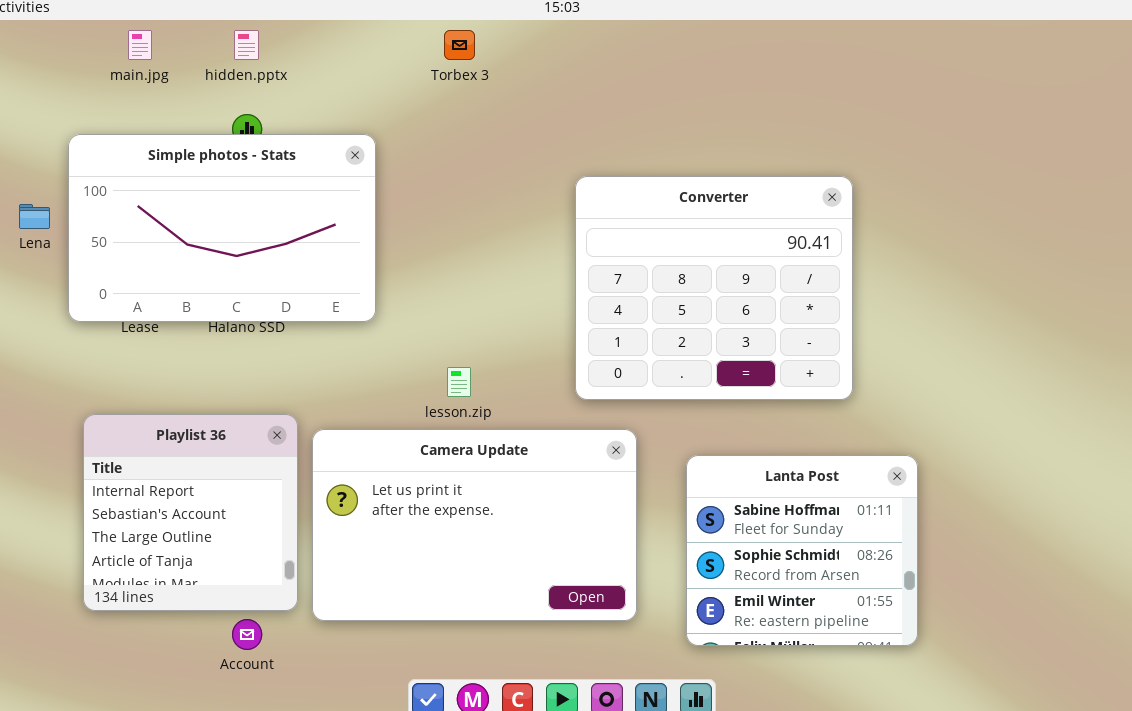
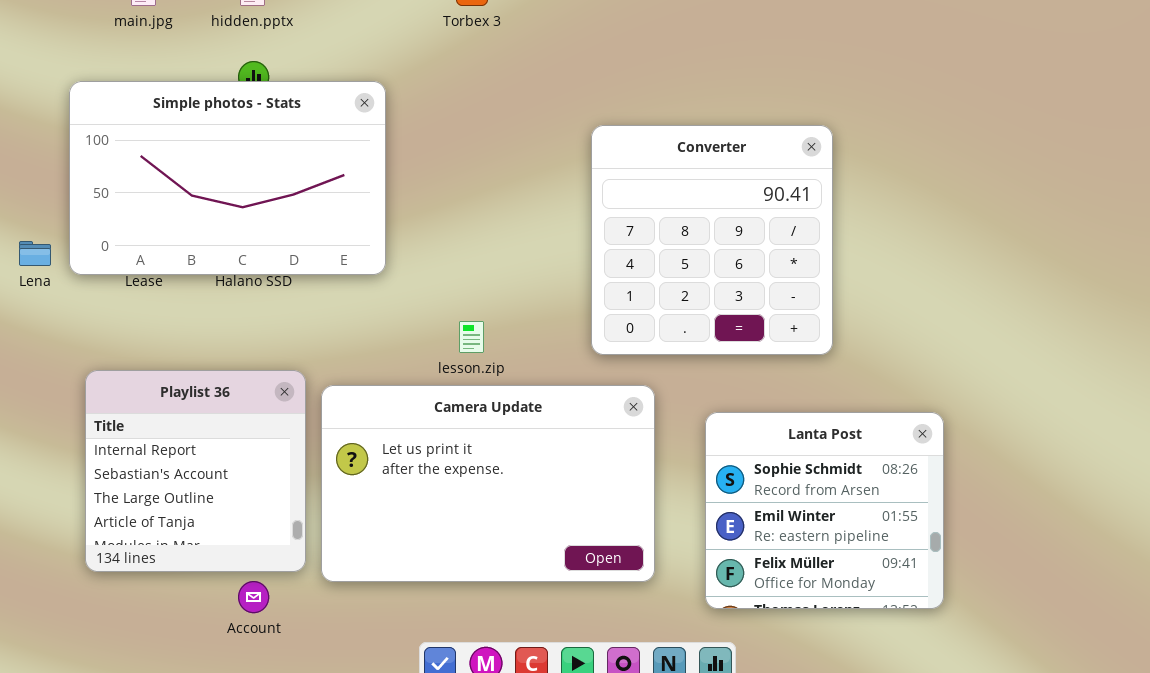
Converter: [575,176,853,400] -> [591,125,833,355], resized
Lena: [19,204,50,229] -> [19,241,51,266], moved
Lanta Post: [686,455,918,646] -> [705,412,944,609], scrolled down 1 row

